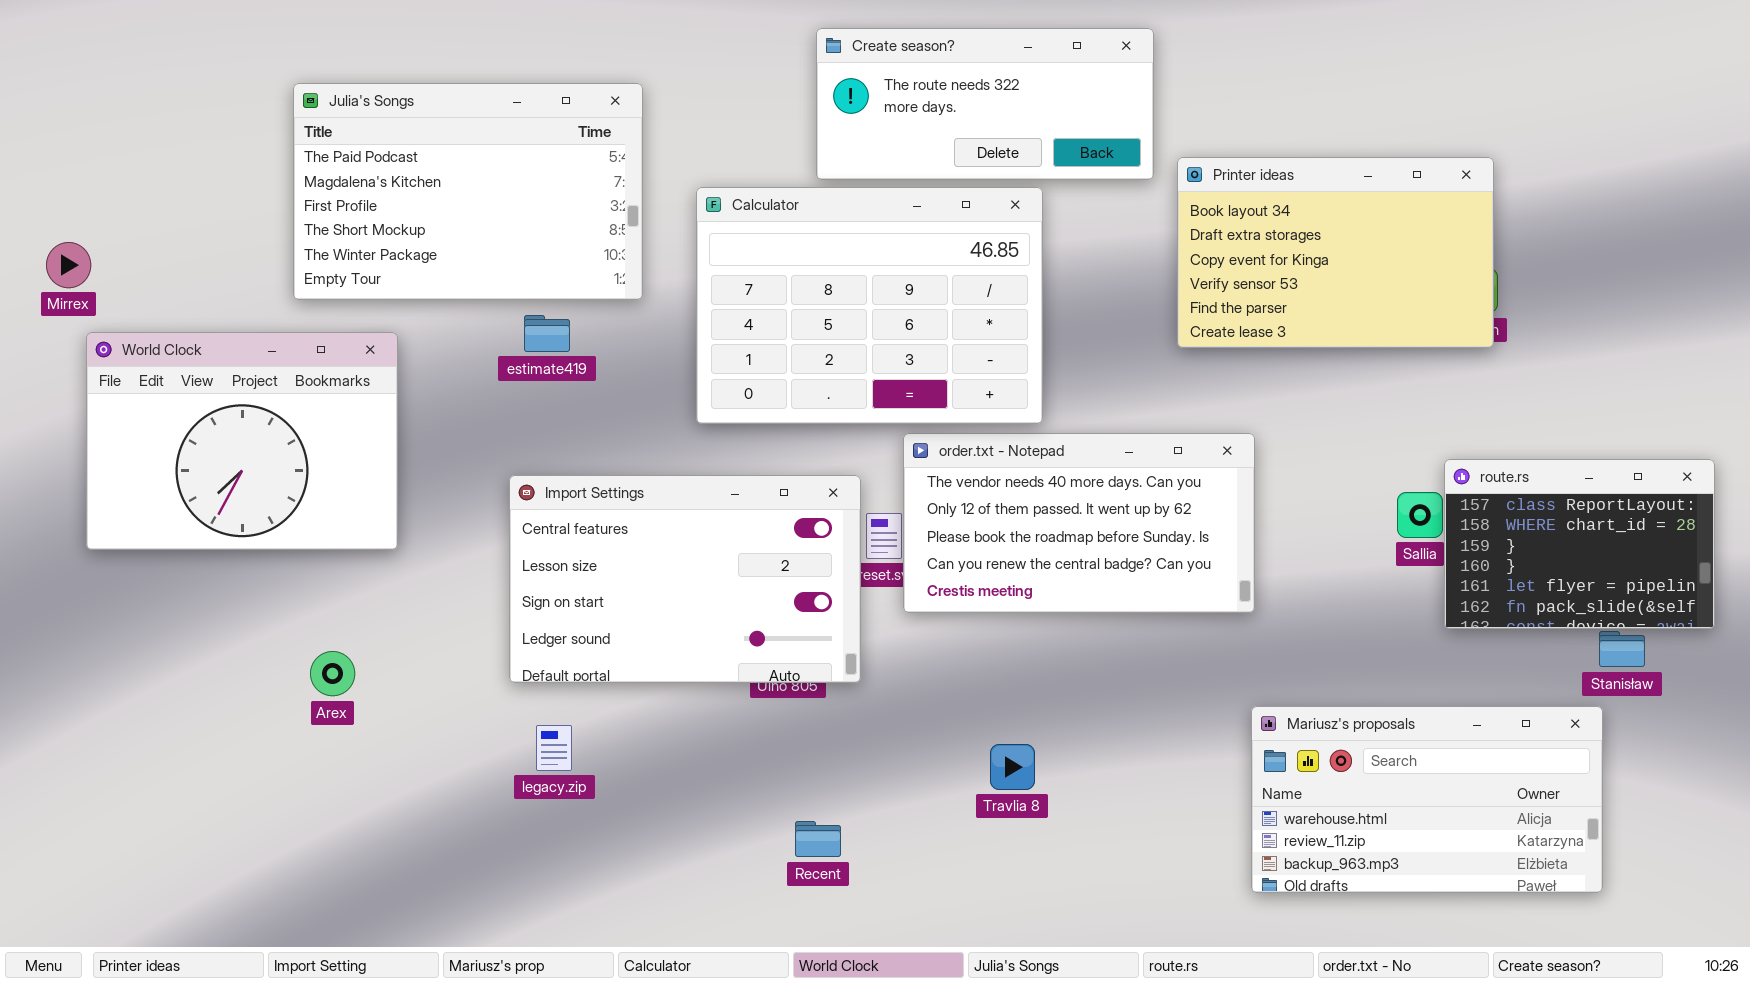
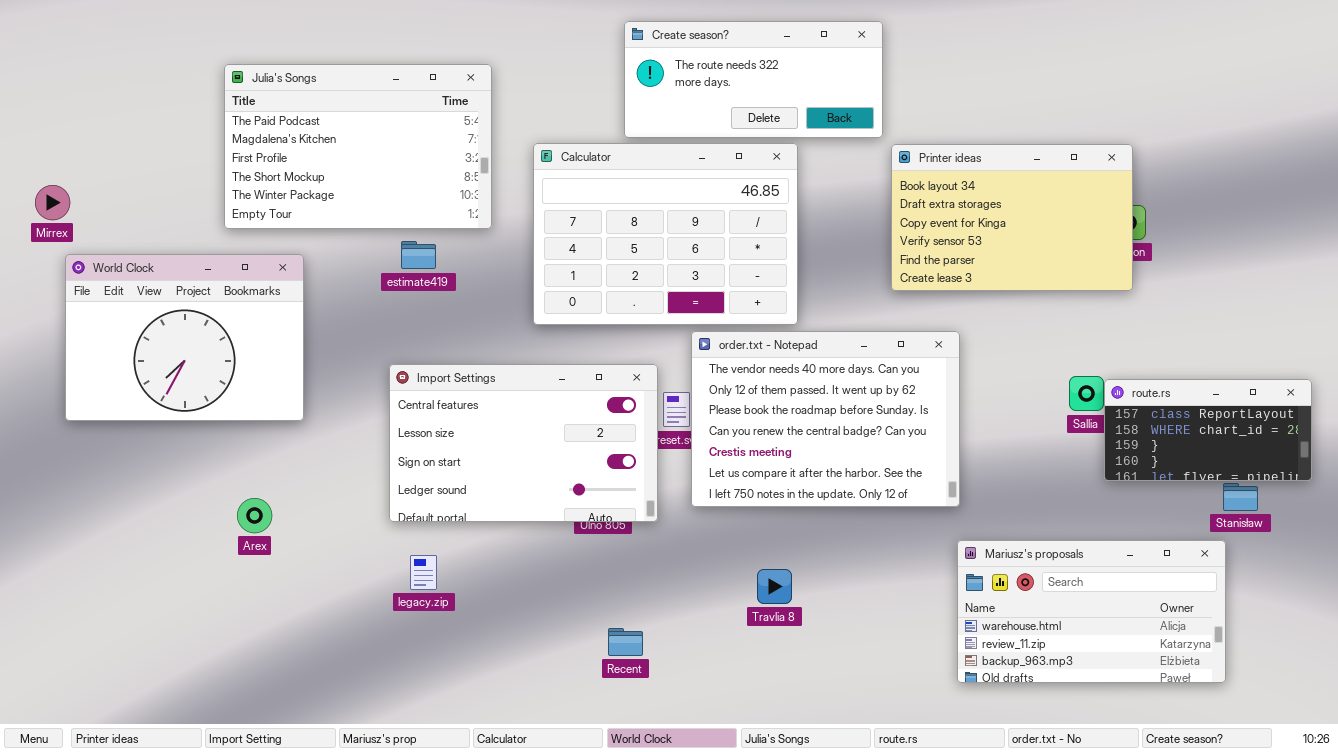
Printer ideas: [1177,157,1494,348] -> [891,144,1133,291], moved
order.txt - Notepad: [903,433,1255,613] -> [691,331,960,507], resized
route.rs: [1444,459,1715,629] -> [1104,379,1312,481], resized

